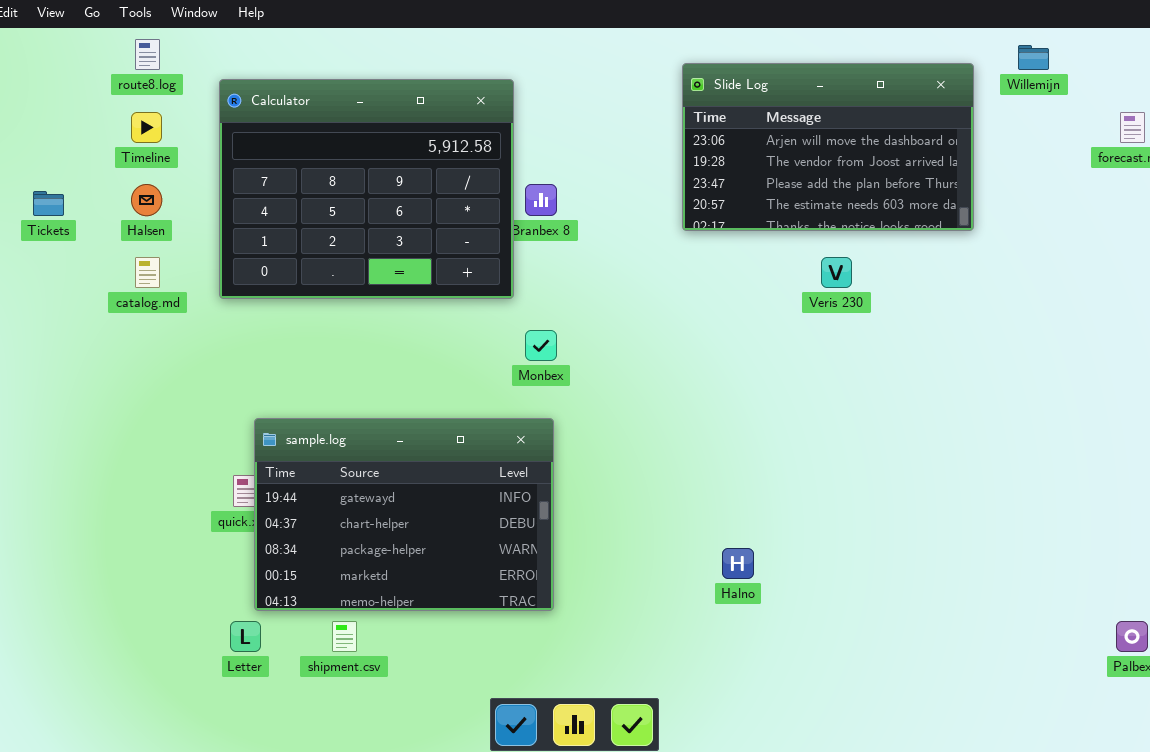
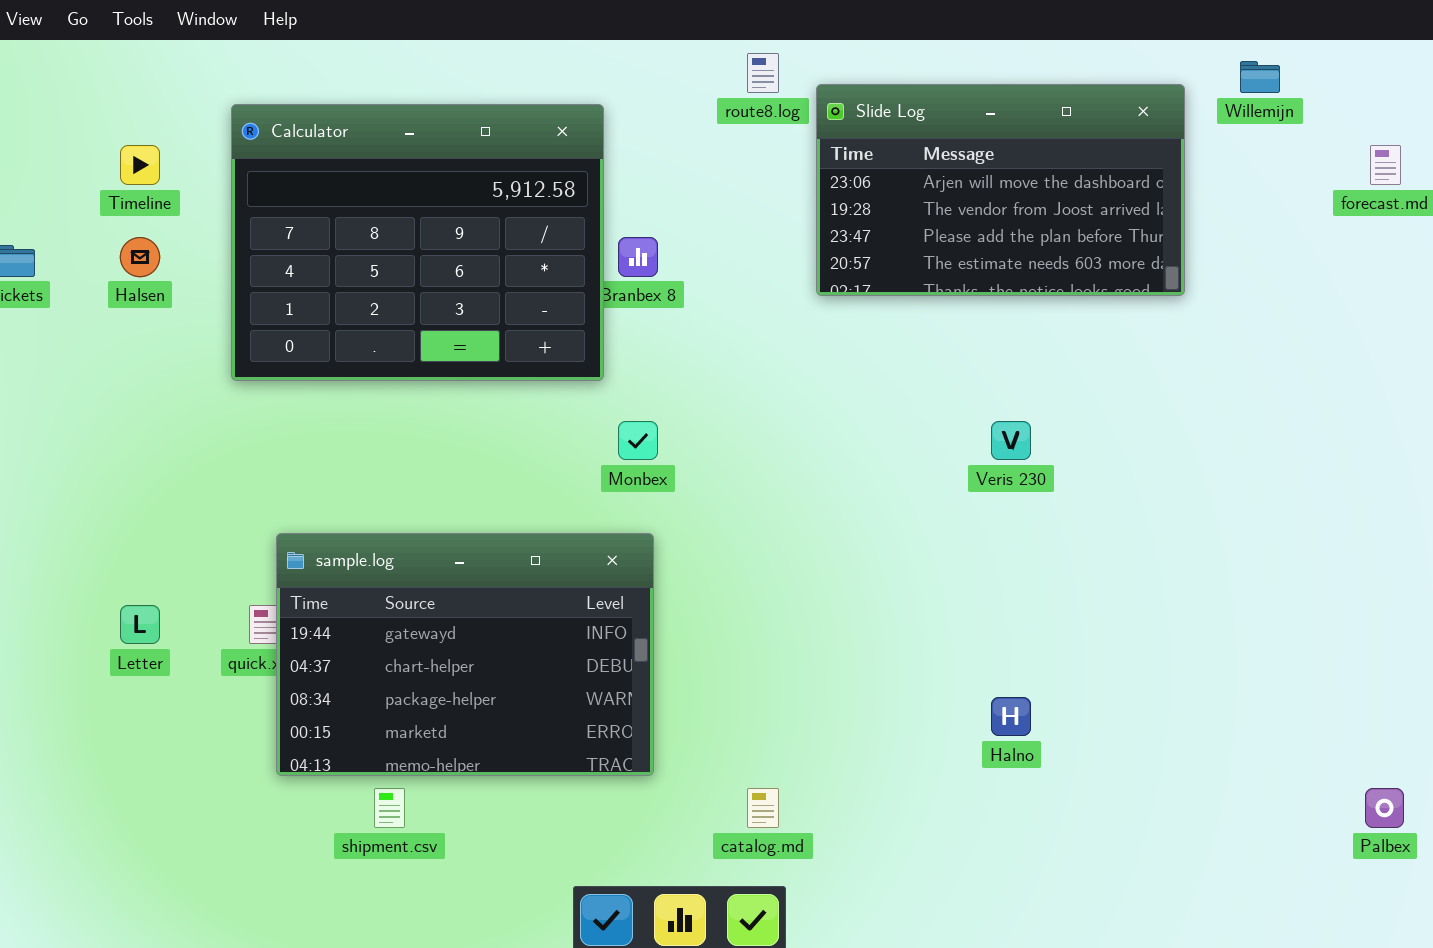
route8.log: [135,39,160,70] -> [747,53,779,93], moved
catalog.md: [135,257,160,288] -> [747,788,779,828], moved
Veris 230: [821,257,852,288] -> [991,421,1031,460], moved
Halno: [722,548,754,579] -> [991,697,1031,736], moved
Letter: [230,621,261,652] -> [120,605,160,644], moved

